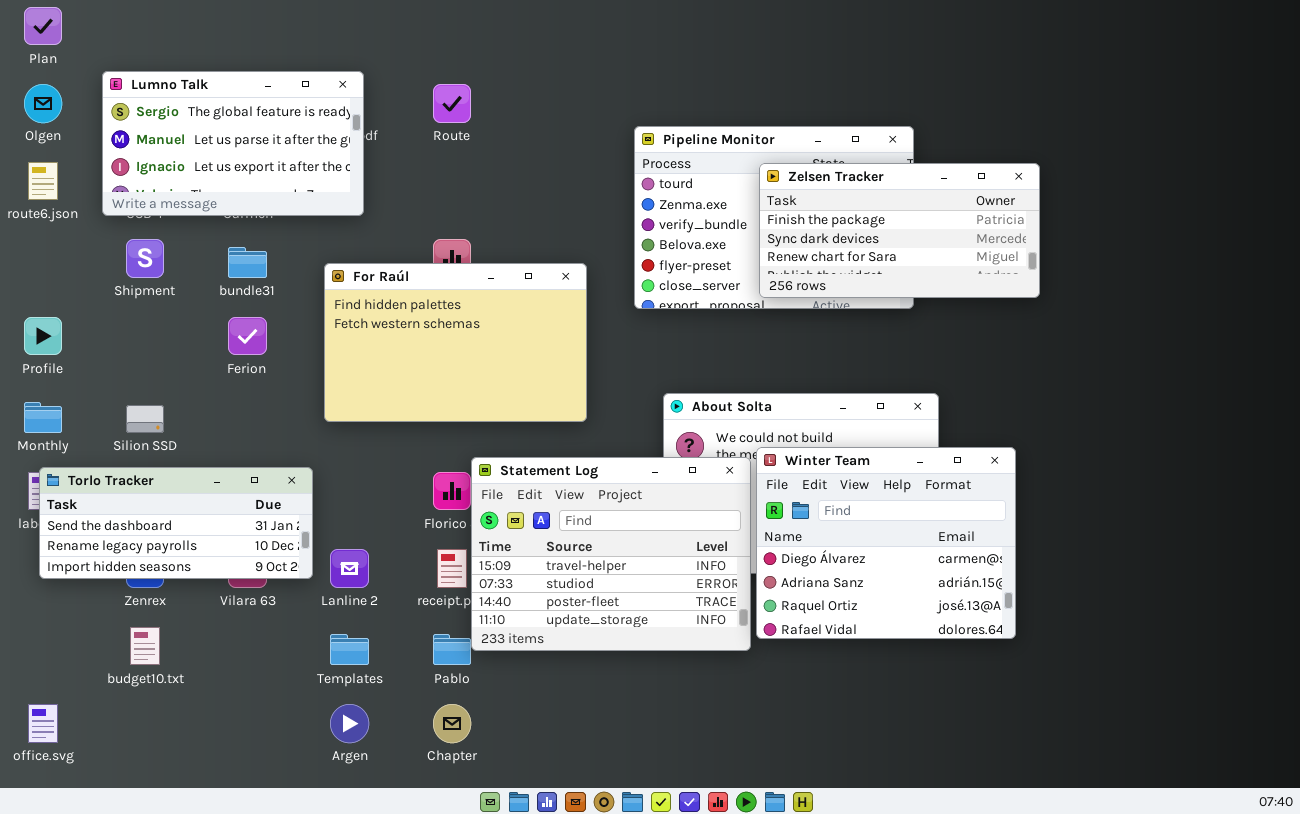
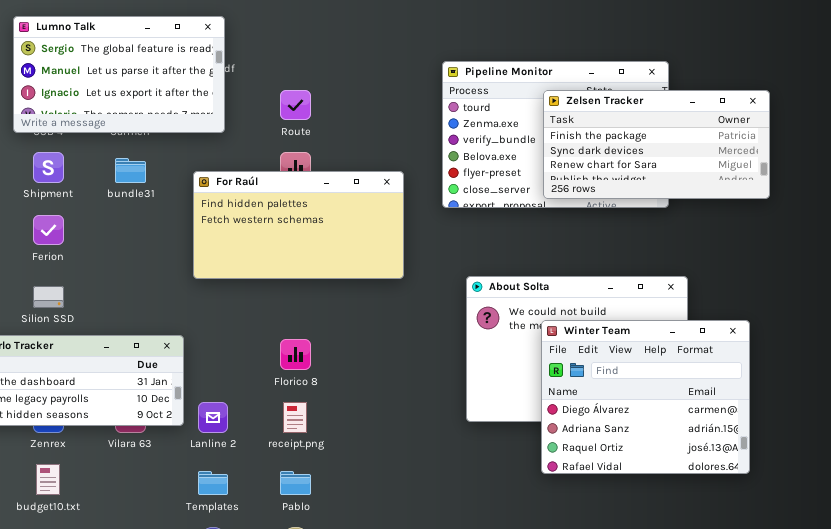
Route: [433,84,471,123] -> [280,90,311,120], moved
For Raúl: [324,263,587,422] -> [193,171,404,279], resized
Ferion: [228,317,267,355] -> [33,215,64,245], moved
Statement Log: [471,457,751,651] -> none, closed

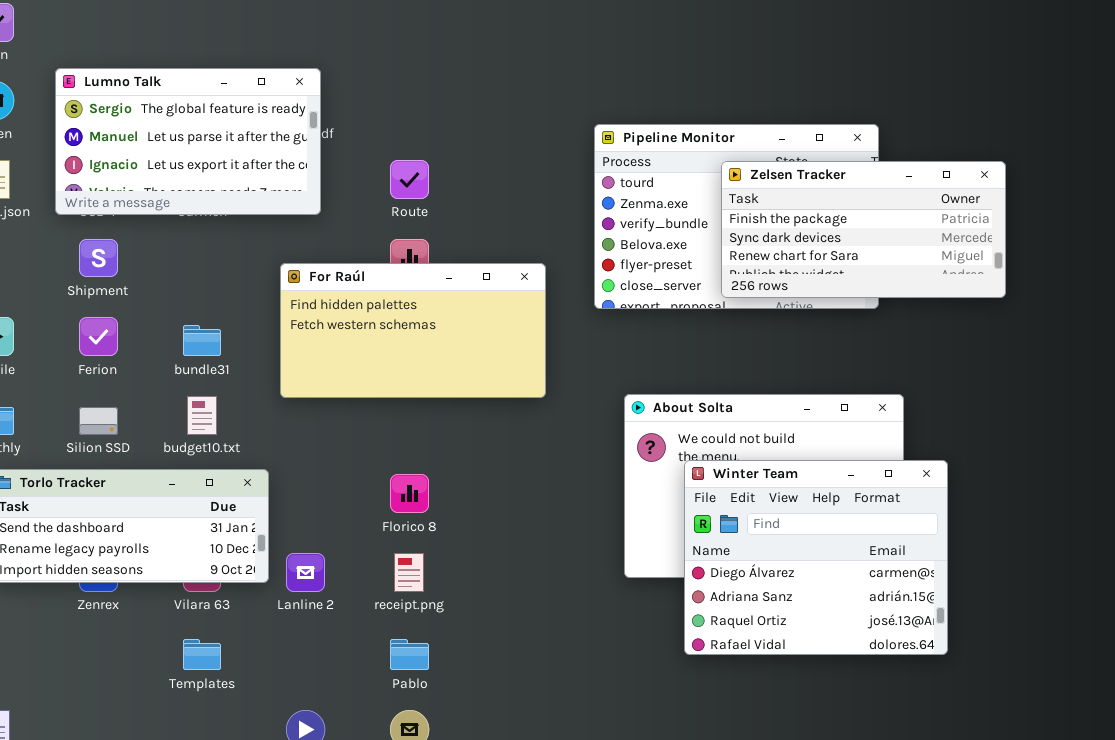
bundle31: [115,158,146,183] -> [183,325,221,356], moved
Winter Team: [541,320,750,474] -> [684,460,948,655], moved
budget10.txt: [36,464,60,495] -> [187,396,217,435], moved
Templates: [198,471,228,495] -> [183,639,221,670], moved

